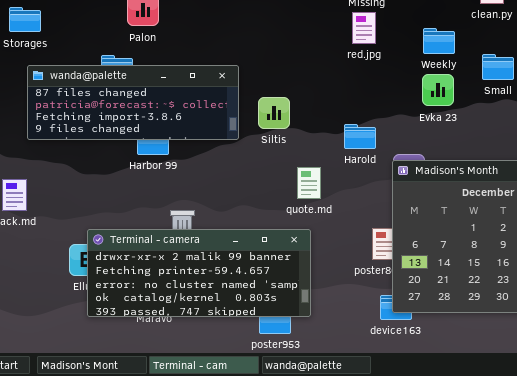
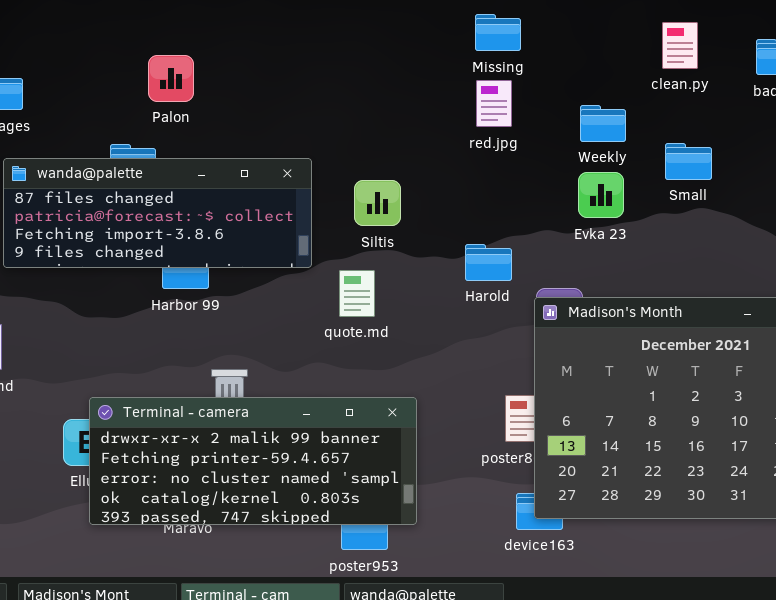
Siltis: [258,97,290,129] -> [354,180,401,226], moved
quote.md: [297,167,321,199] -> [339,270,375,317], moved

